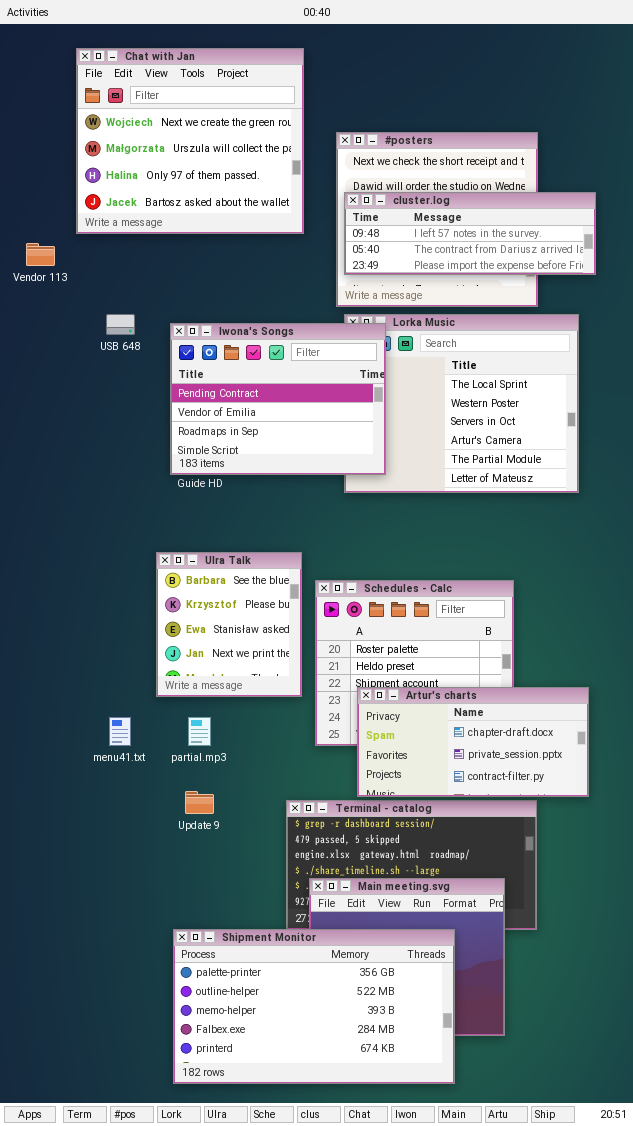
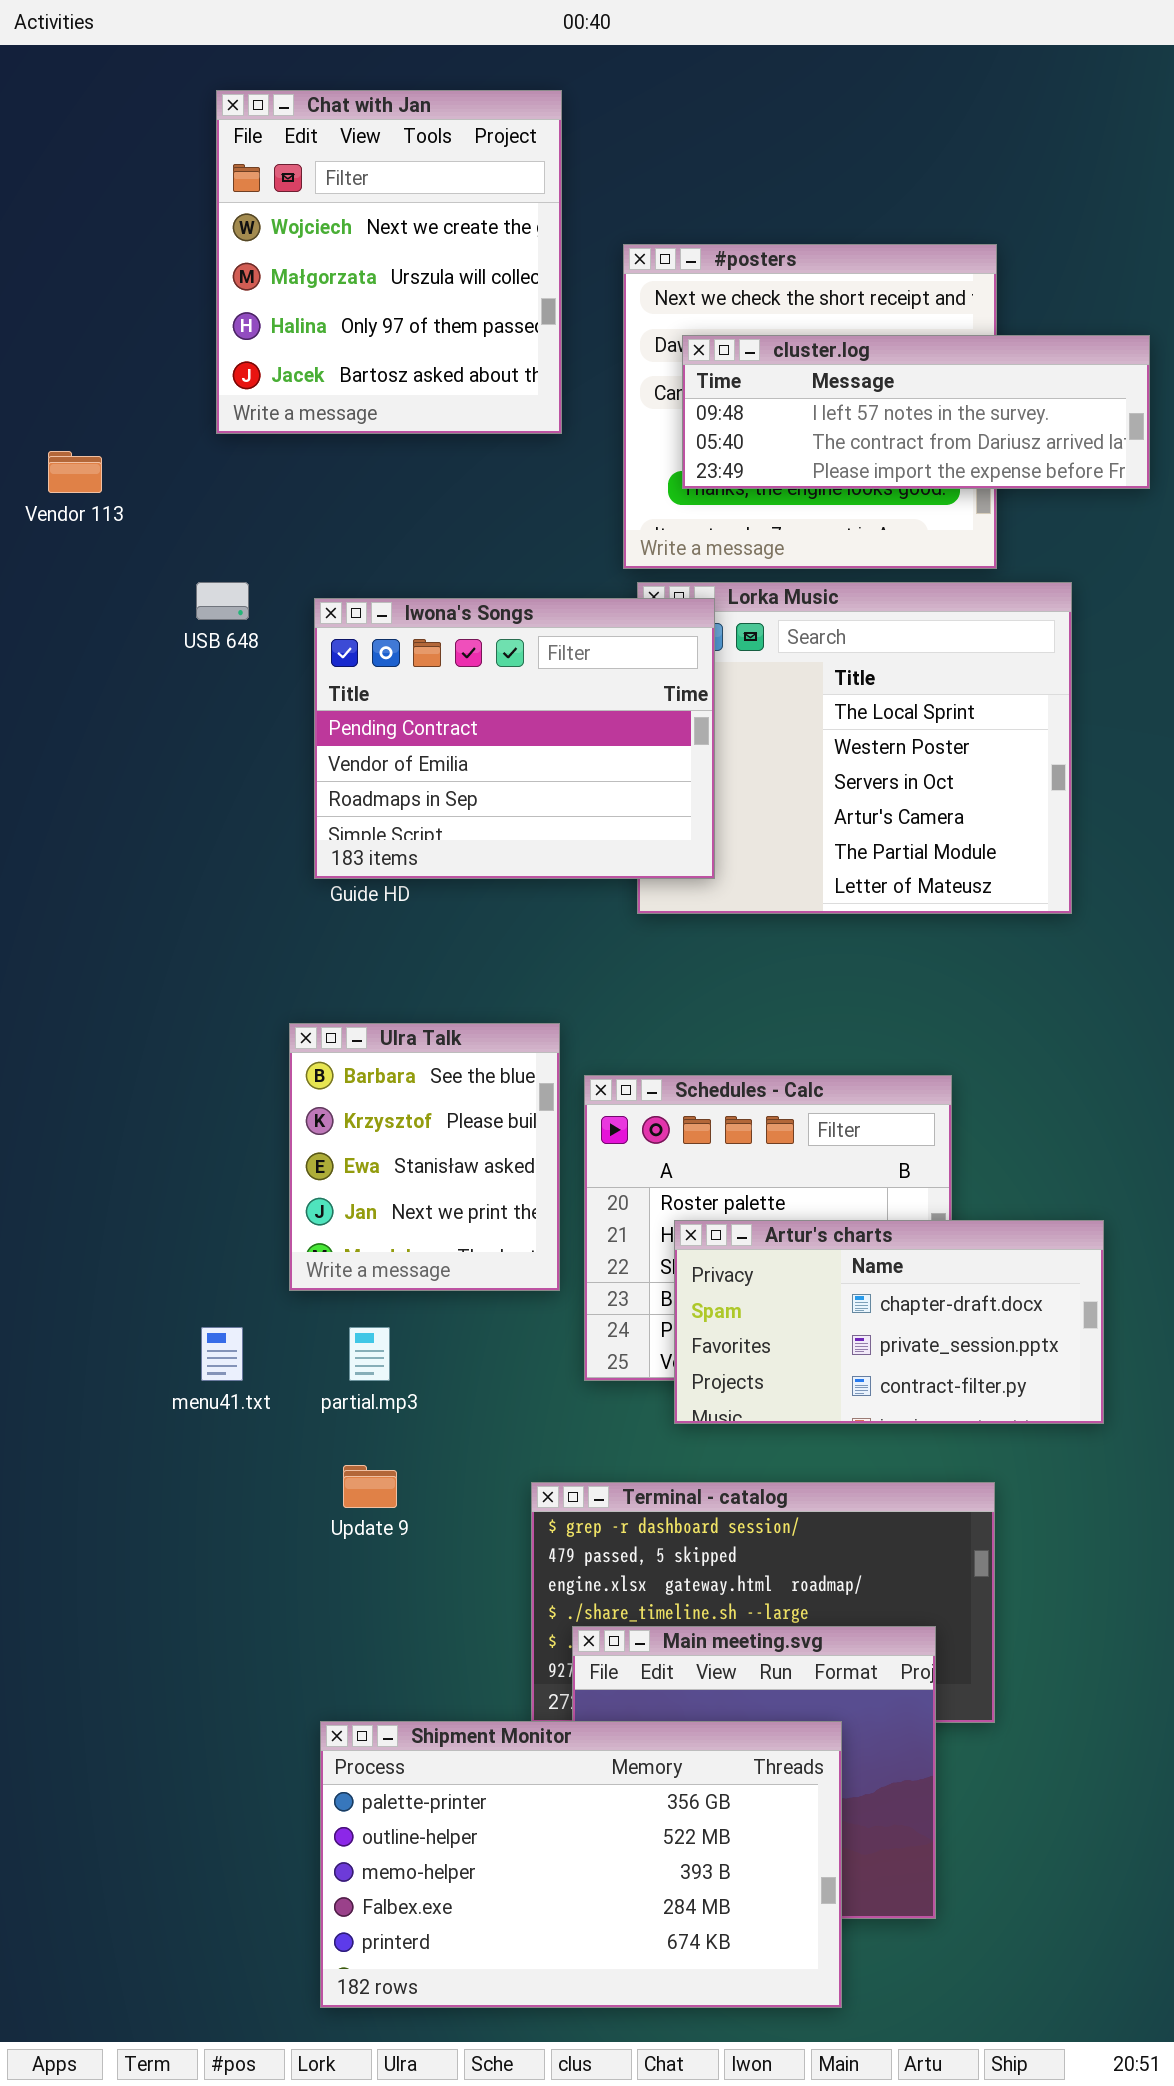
Chat with Jan: [76,48,304,234] -> [216,90,562,434], resized
cluster.log: [344,192,596,275] -> [682,335,1150,489], moved
Artur's charts: [357,687,589,797] -> [674,1220,1104,1424], moved

